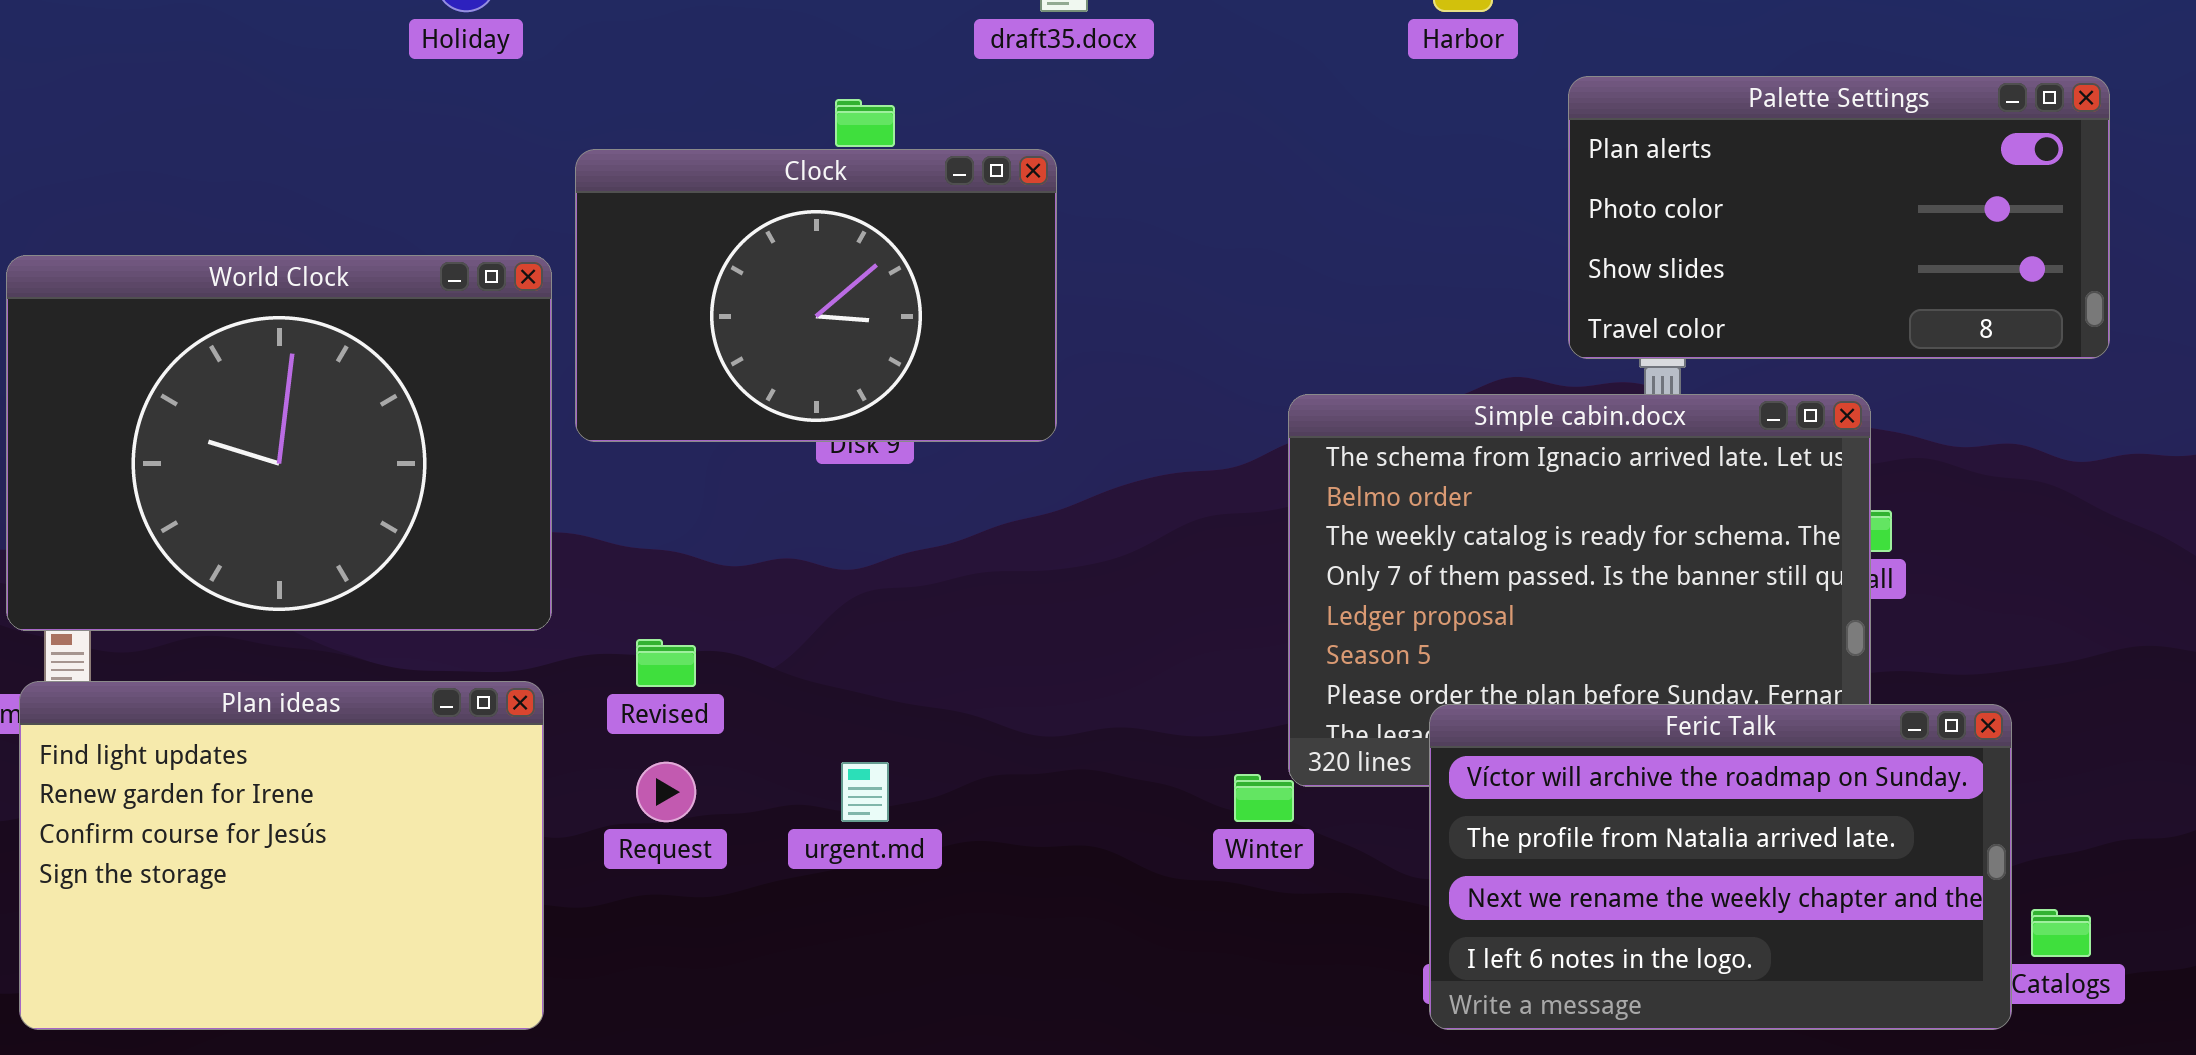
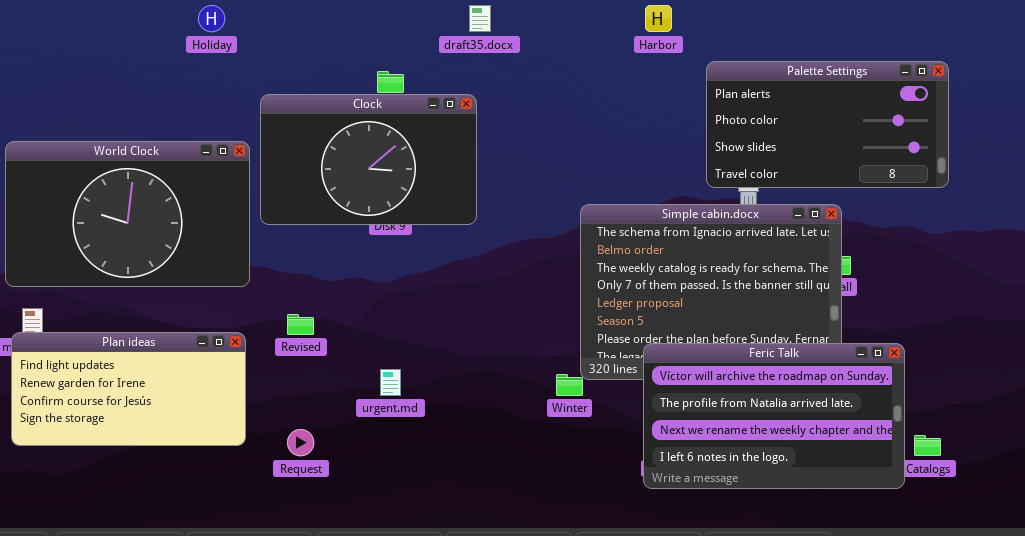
World Clock: [6,255,552,631] -> [5,141,250,287], resized
Plan ideas: [19,681,544,1030] -> [11,332,246,446], resized
Request: [636,762,696,822] -> [287,429,314,456], moved

